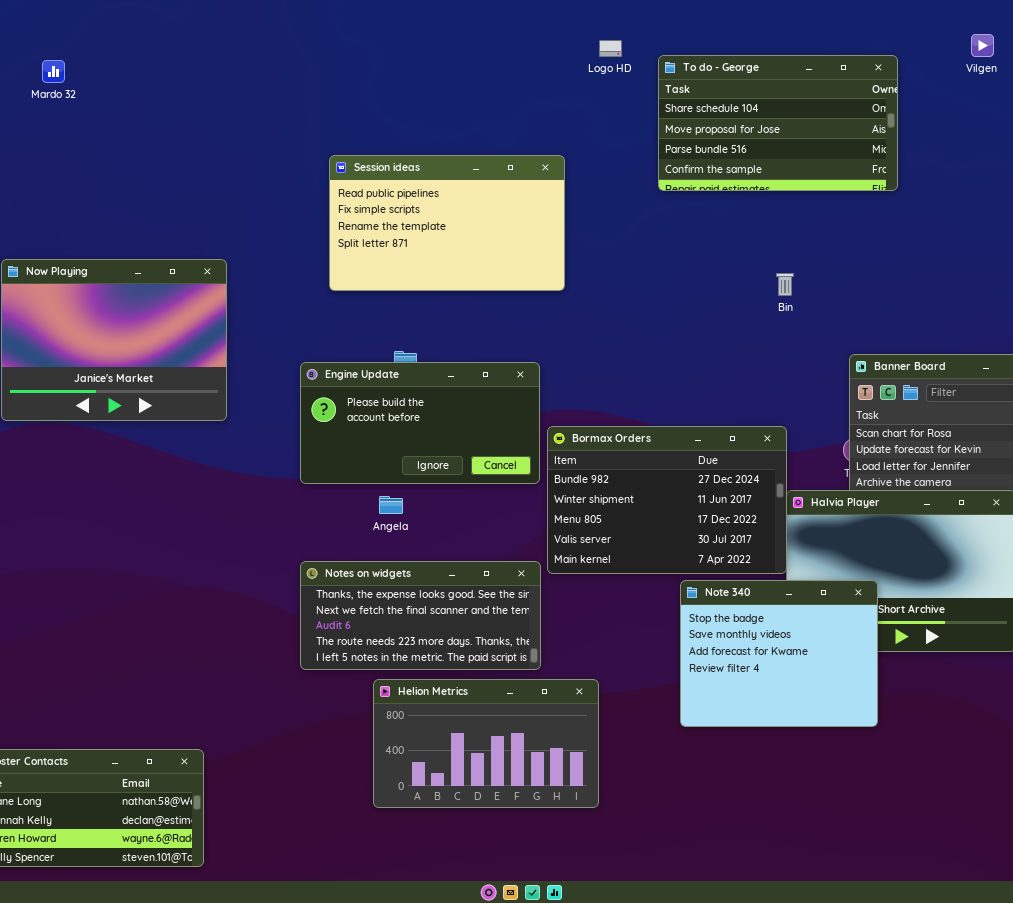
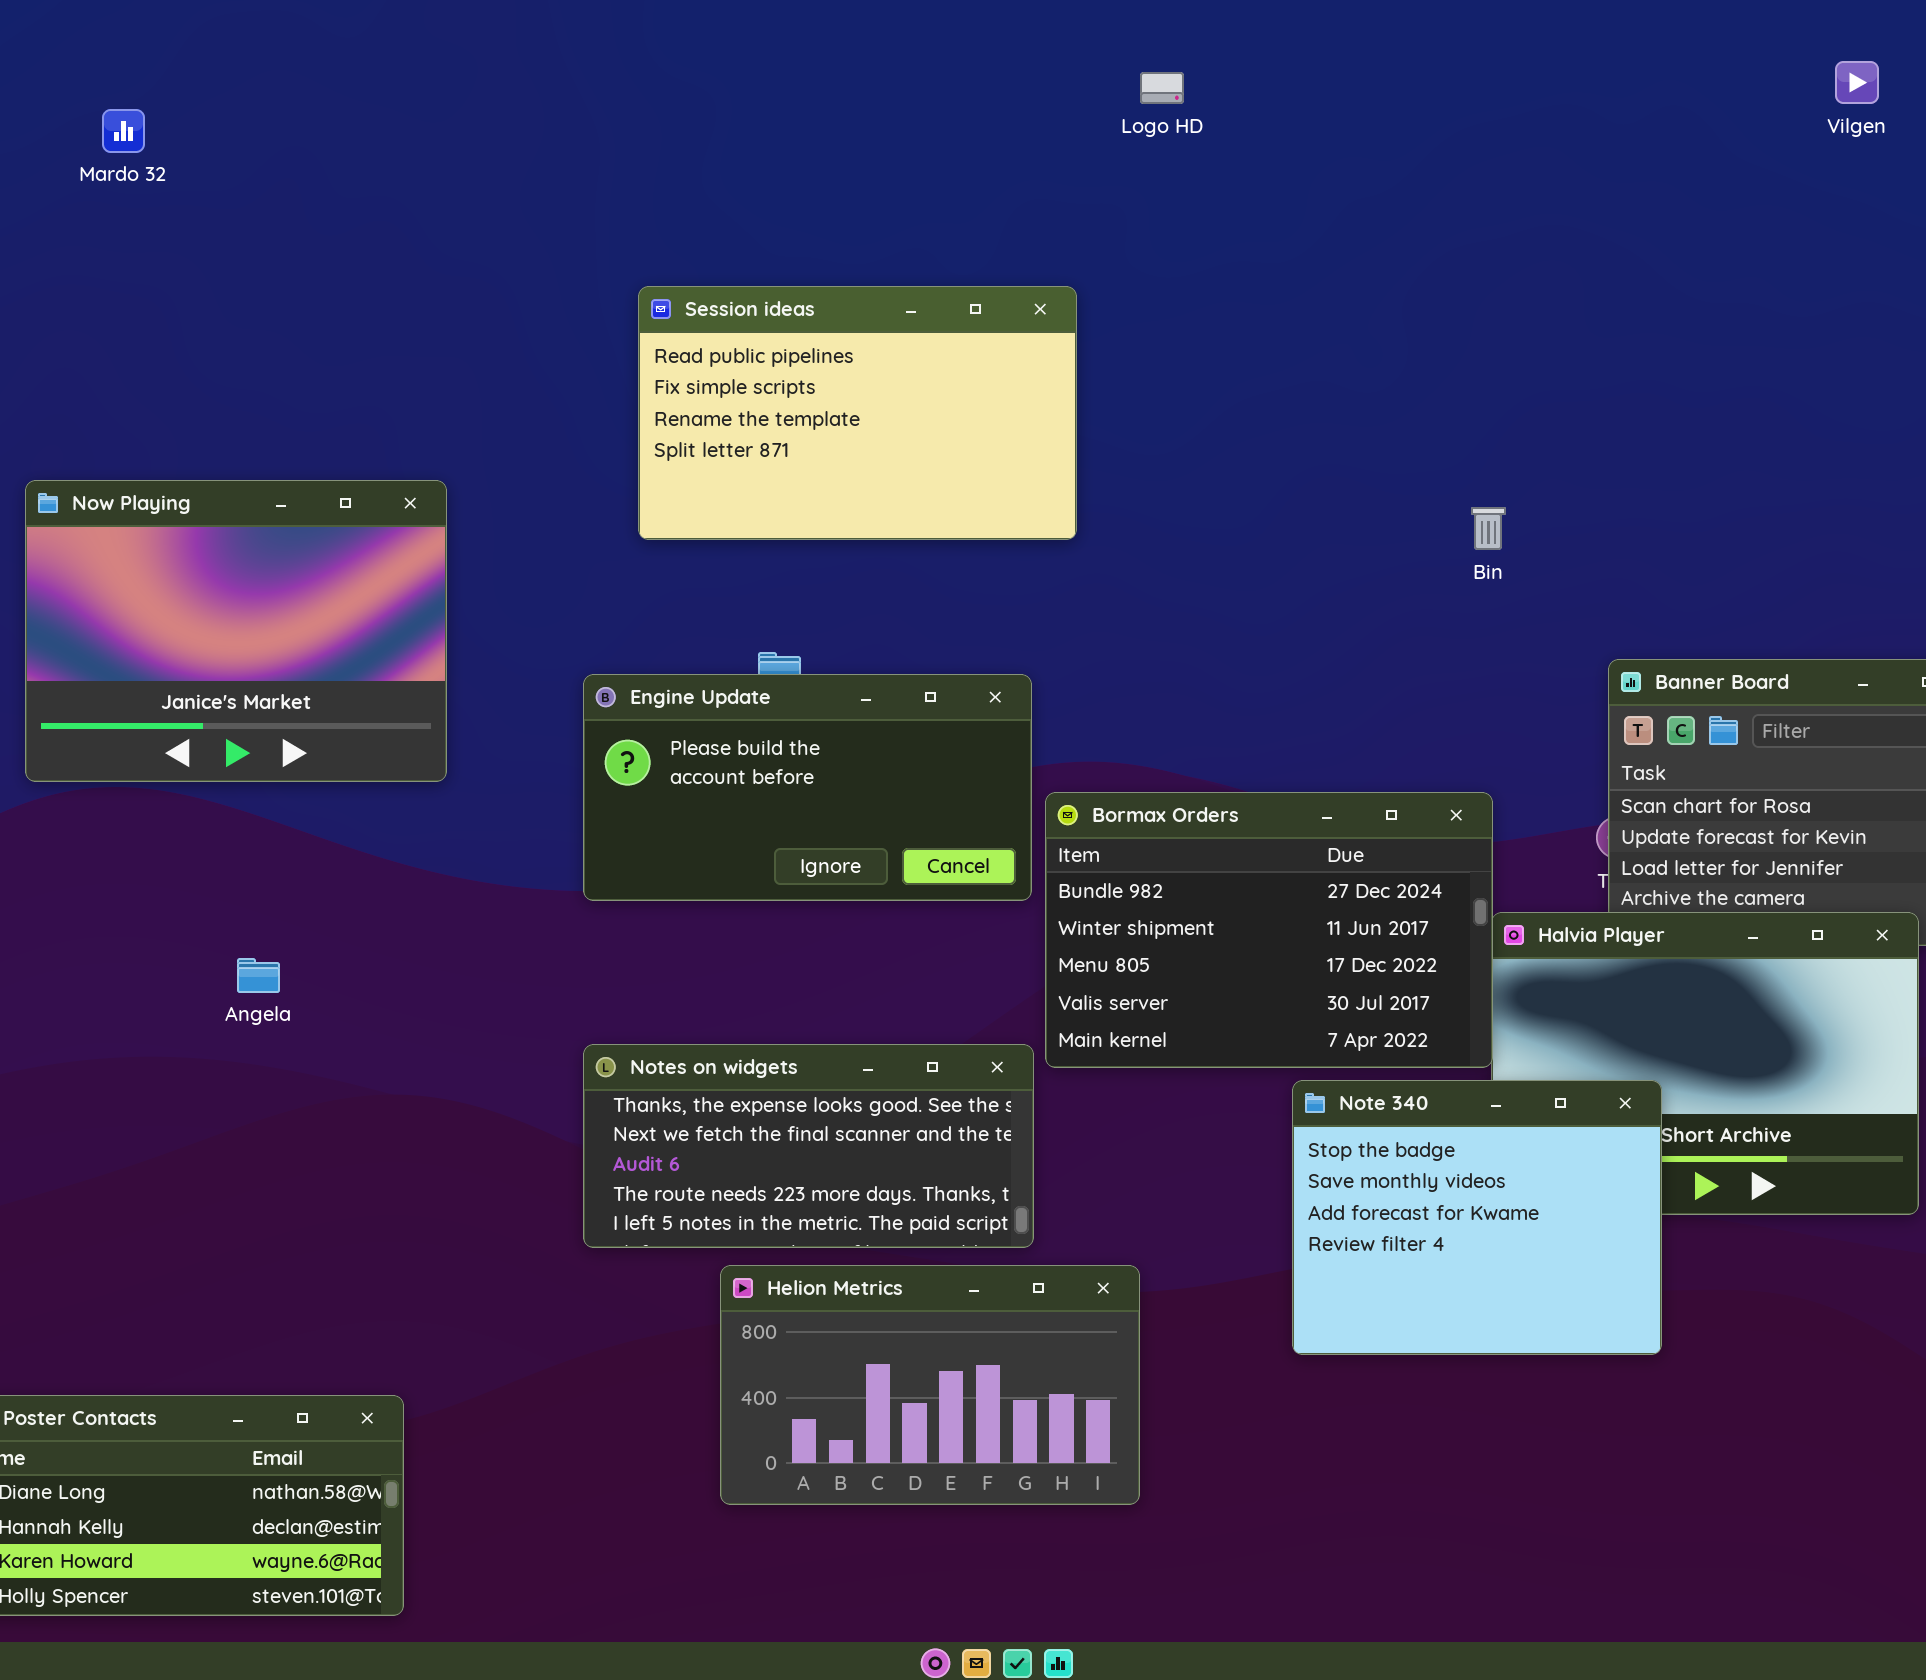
To do - George: [658,55,898,191] -> none, closed
Angela: [379,496,403,514] -> [237,958,280,993], moved

